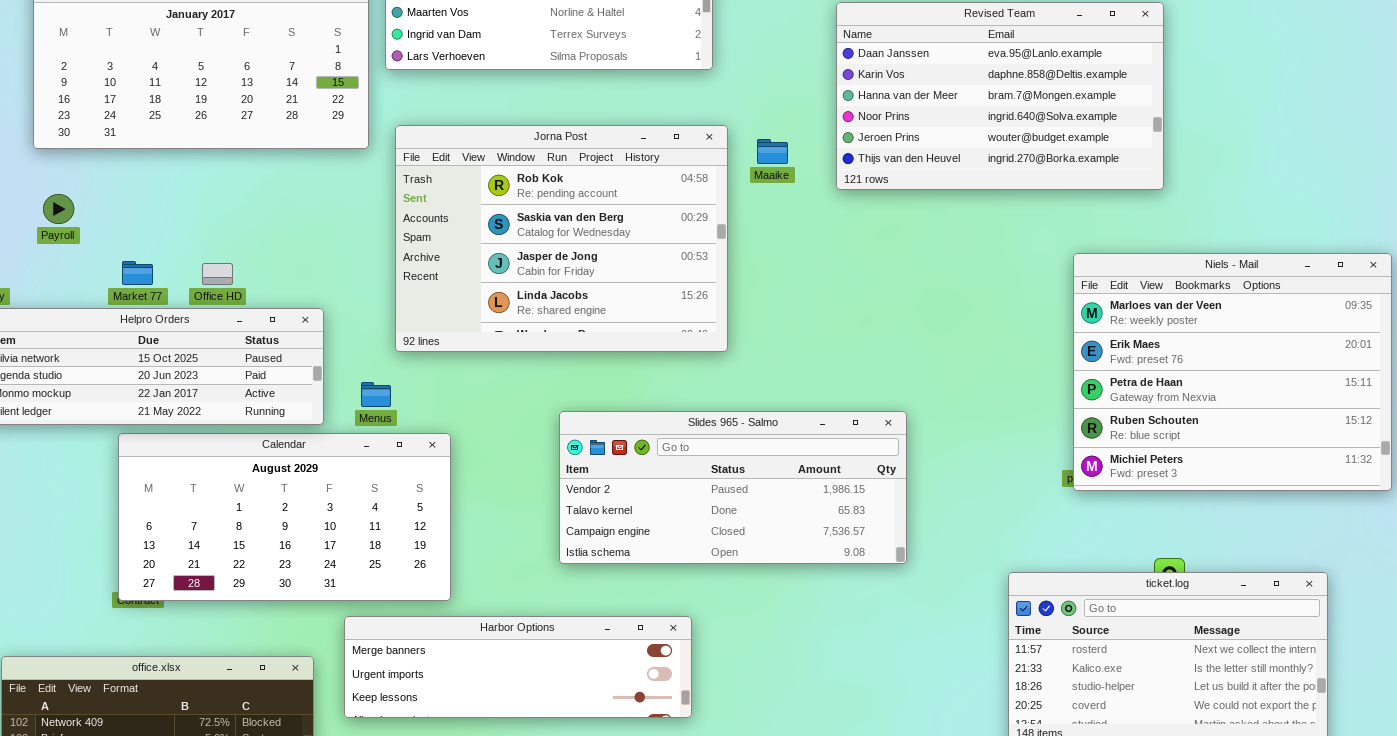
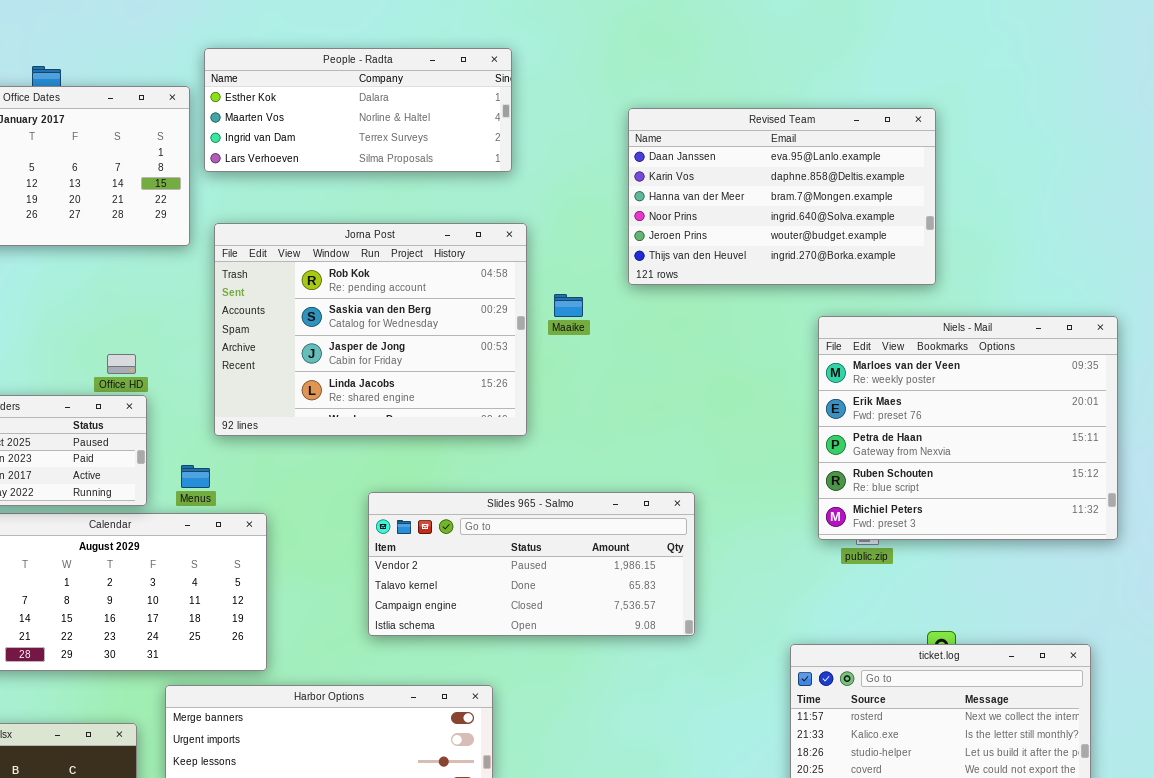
Maaike: [757,139,788,164] -> [554,294,583,317], moved
Niels - Mail: [1073,253,1392,491] -> [818,316,1118,540], moved
Office HD: [202,263,233,285] -> [107,354,136,374], moved

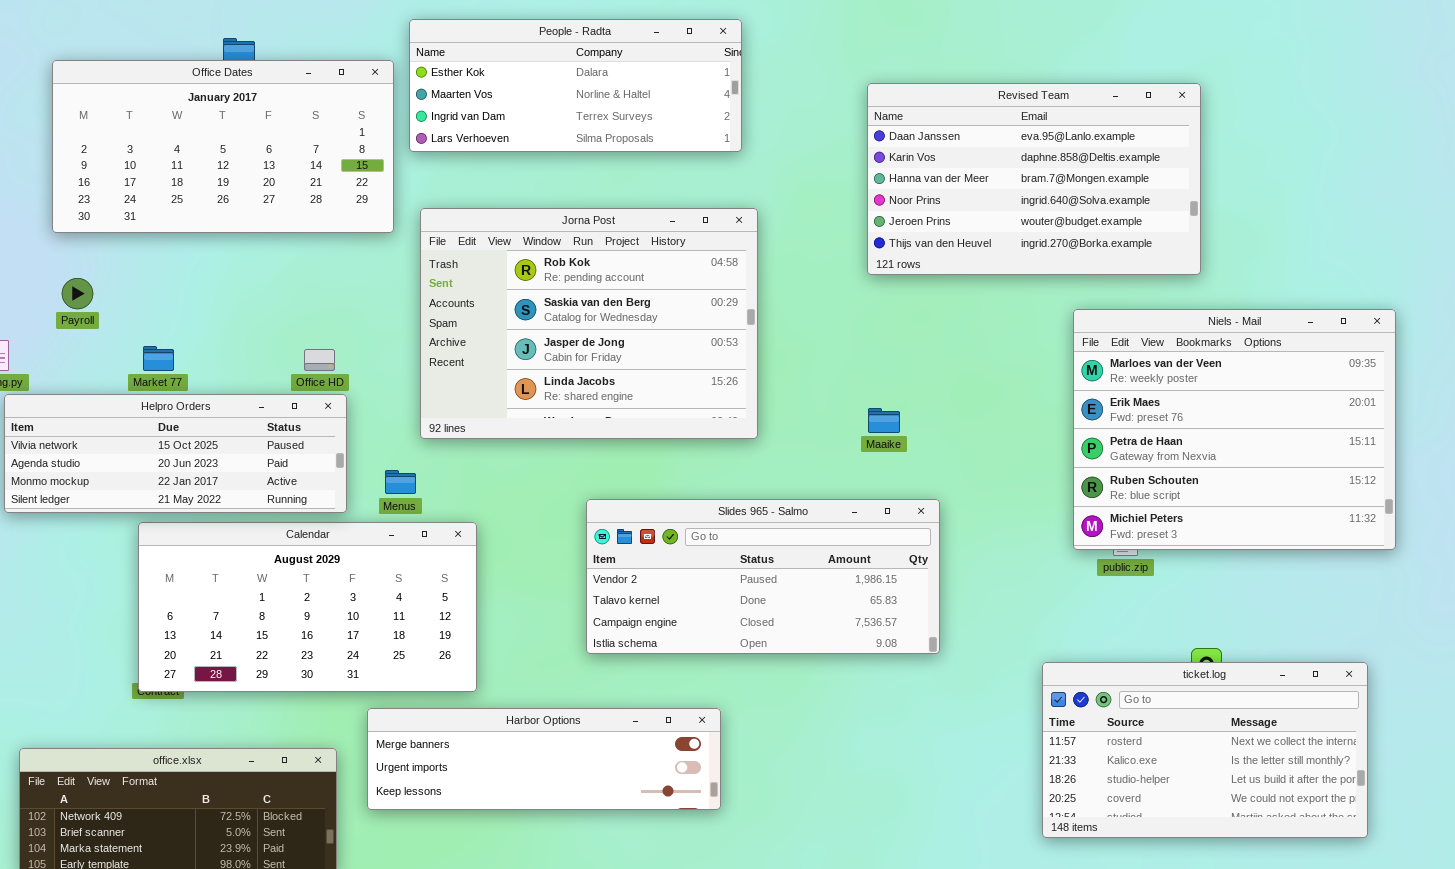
Maaike: [554,294,583,317] -> [868,408,900,433], moved

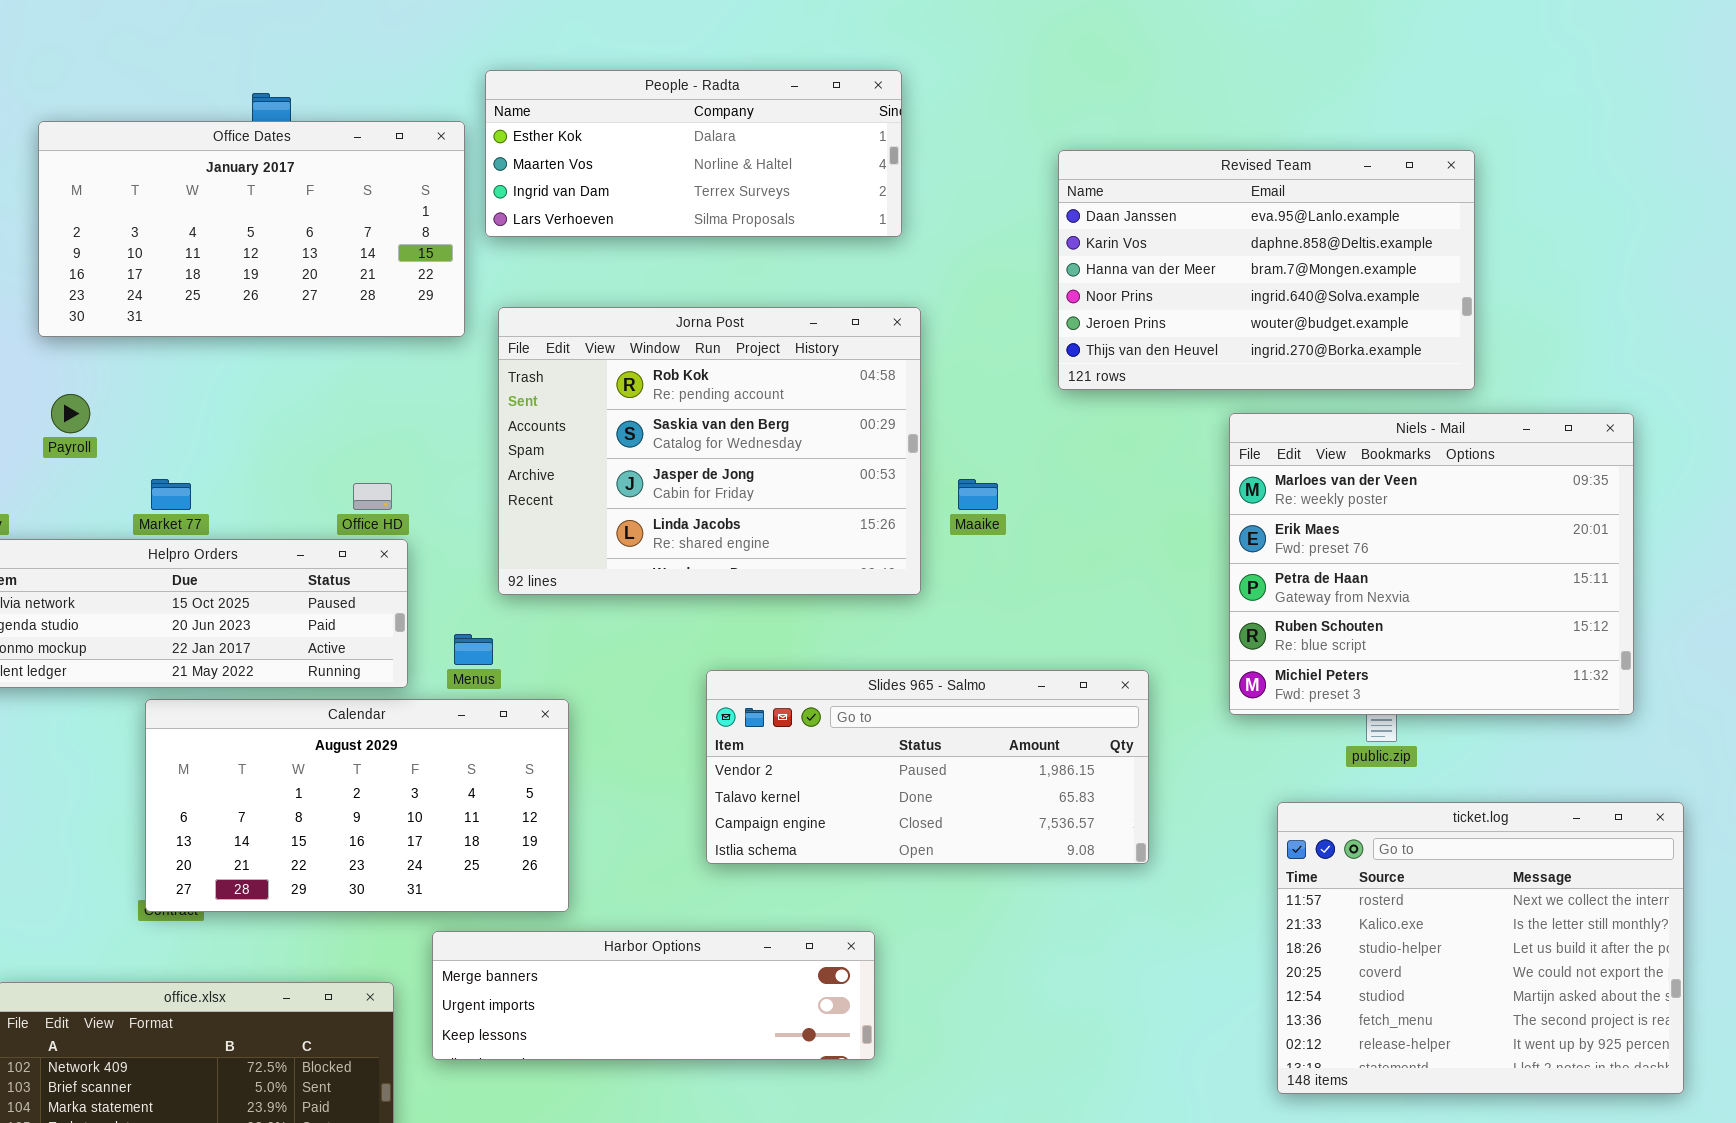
Niels - Mail: [1073,309,1396,550] -> [1229,413,1634,715], moved
Maaike: [868,408,900,433] -> [958,479,998,510], moved
ticket.log: [1042,662,1368,838] -> [1277,802,1684,1094], resized

